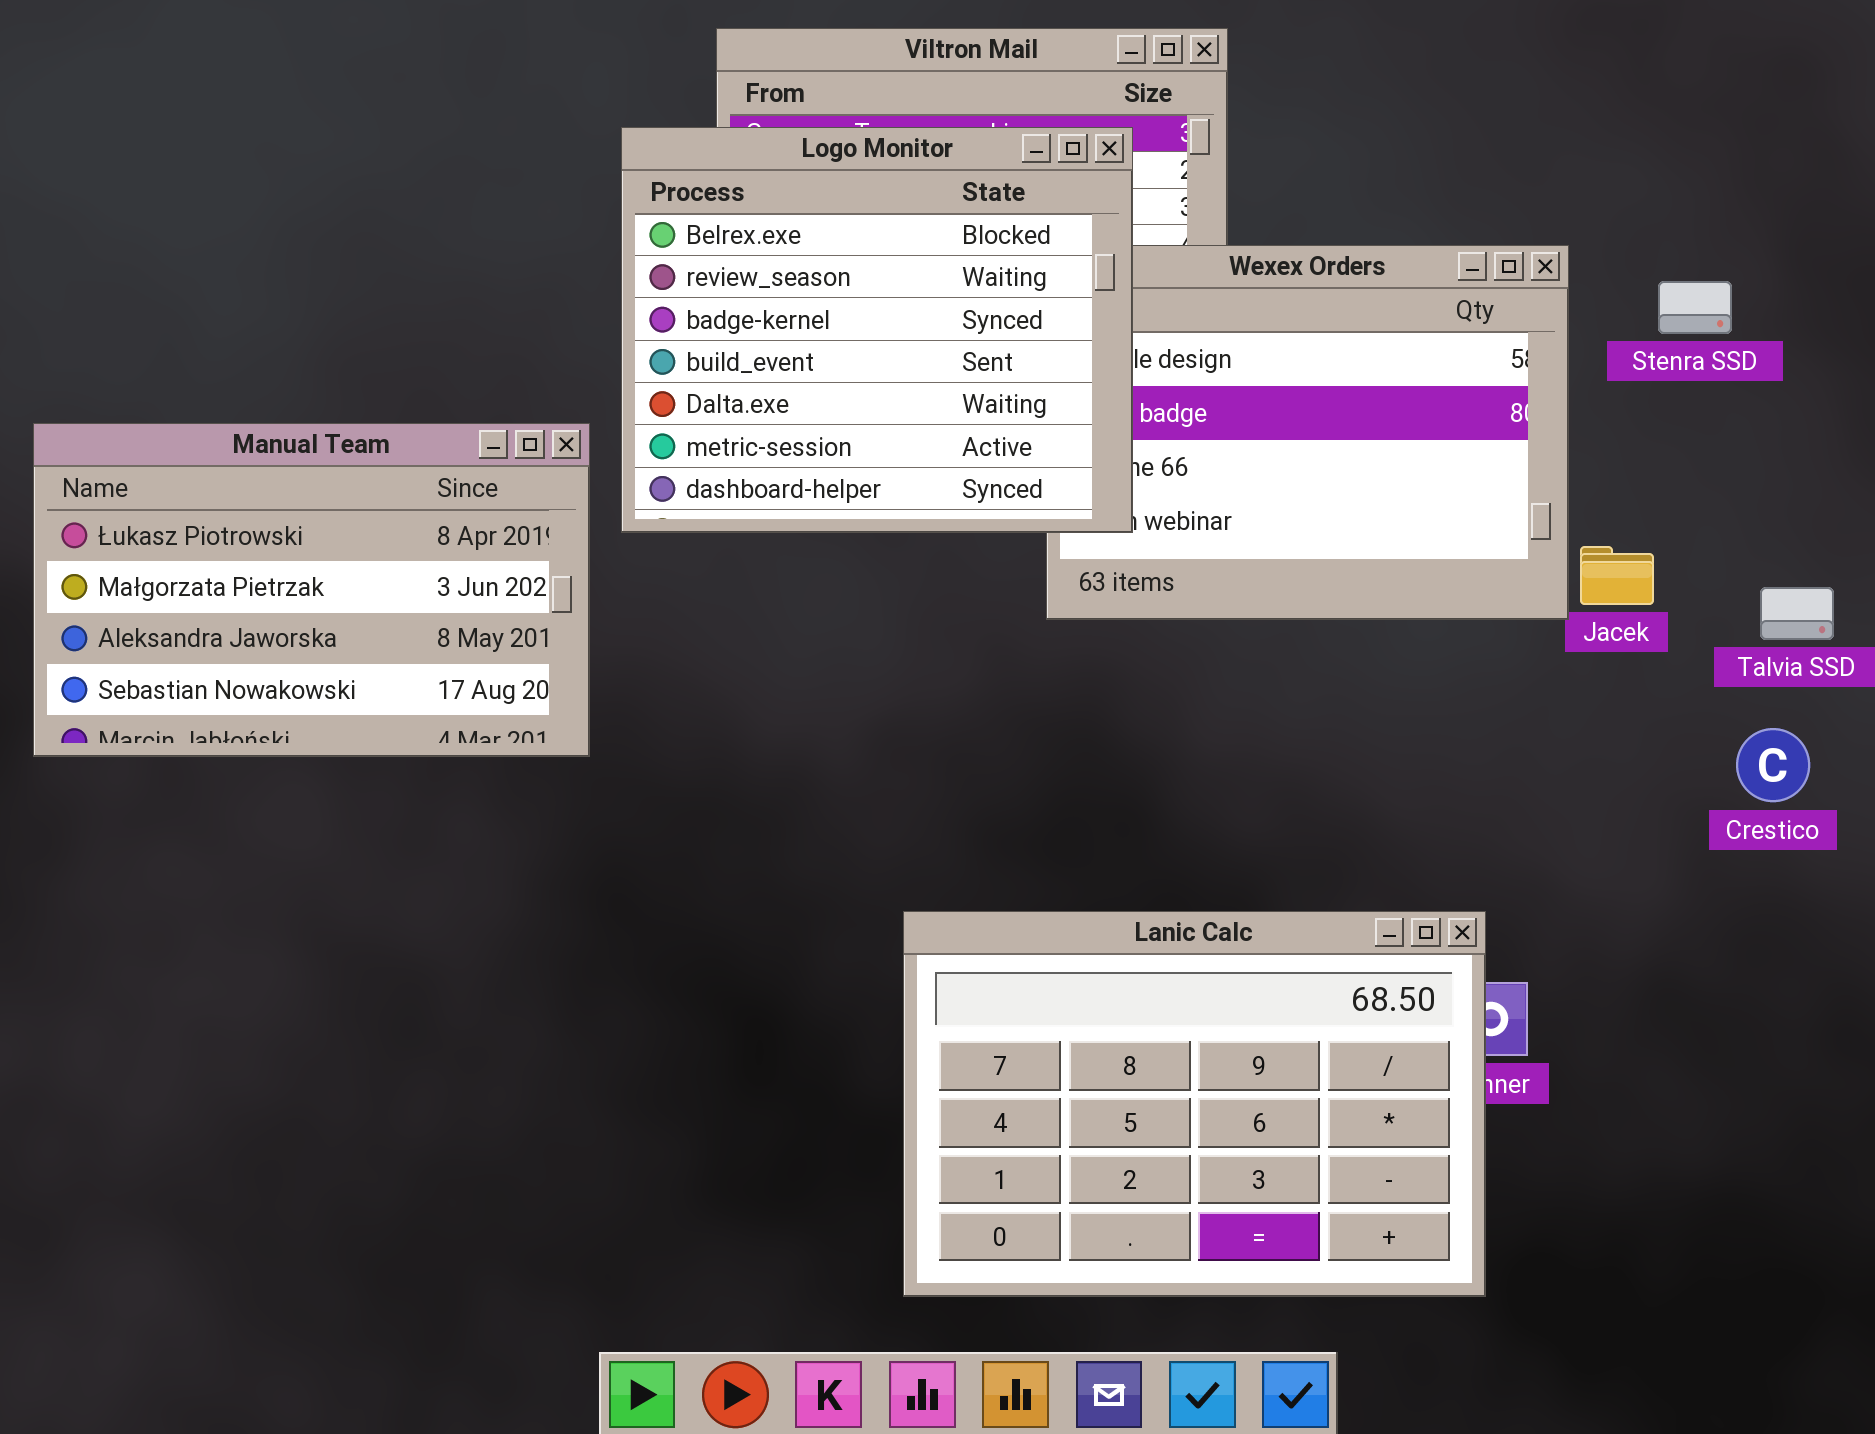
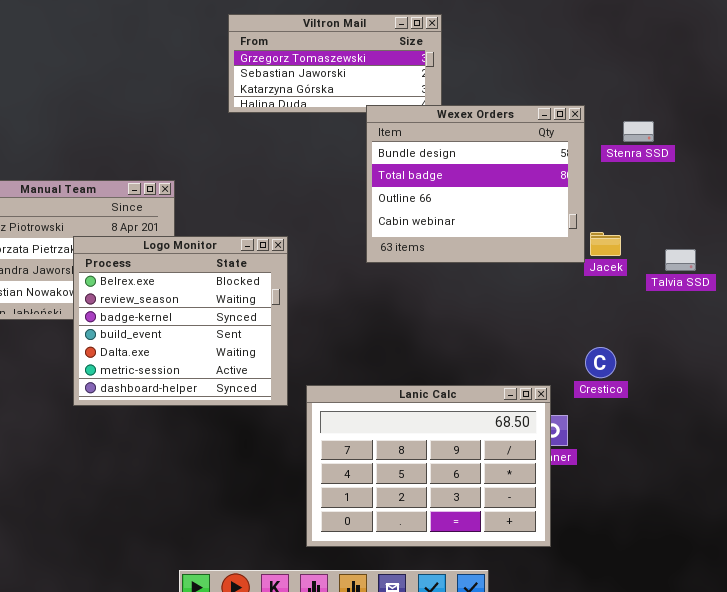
Logo Monitor: [621,127,1133,533] -> [73,236,288,406], moved
Crestico: [1736,728,1810,802] -> [585,347,616,378], moved

